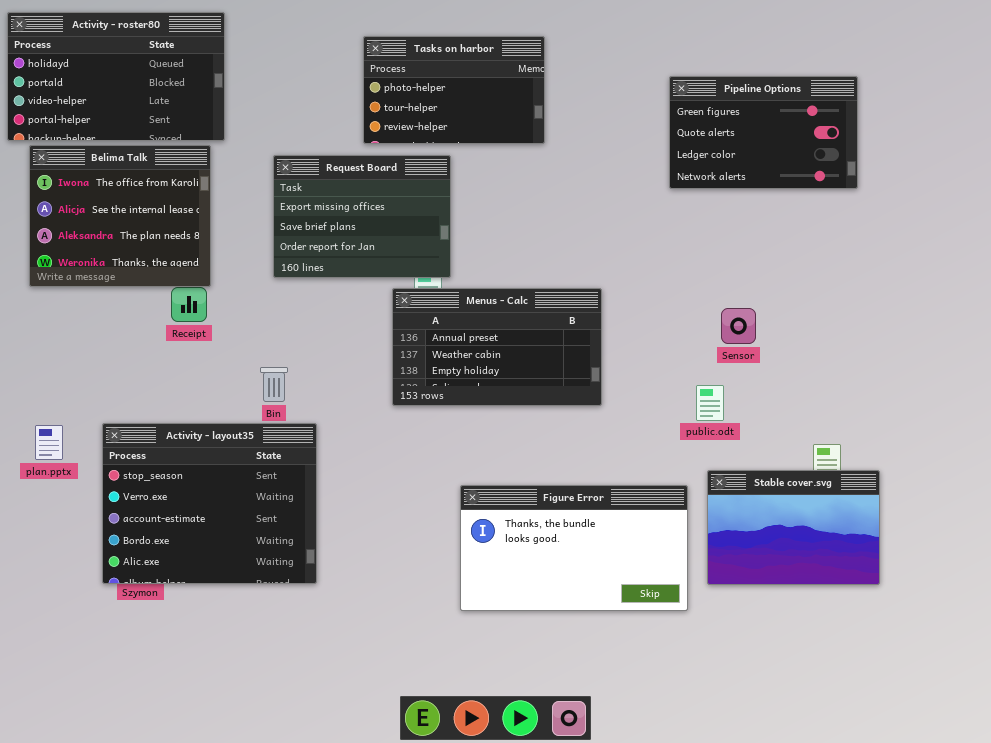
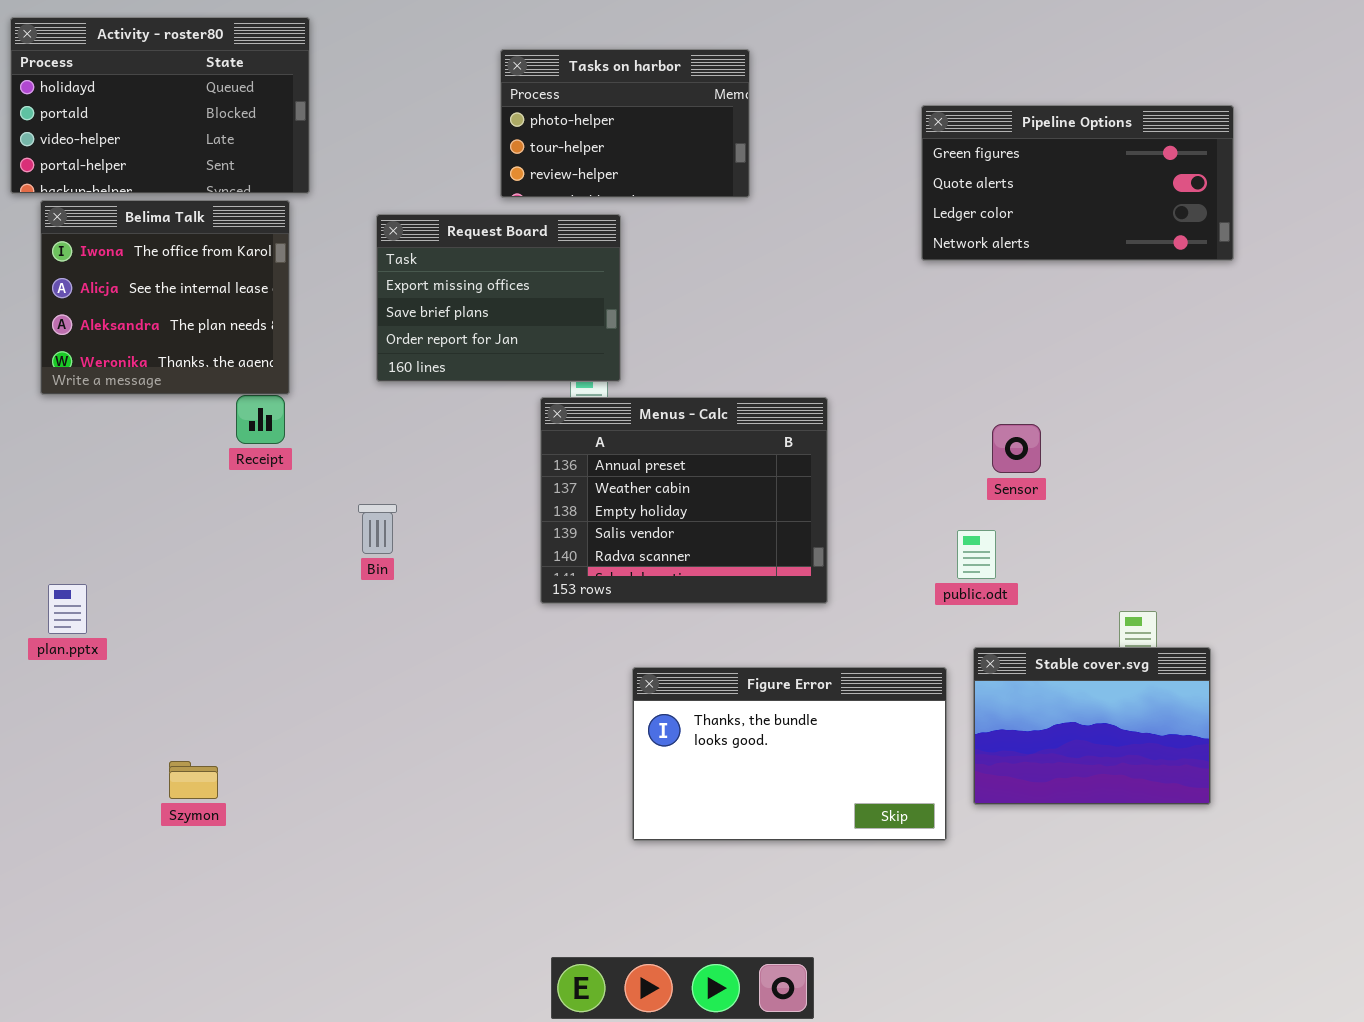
Pipeline Options: [669,76,858,189] -> [921,105,1234,261], resized
Menus - Calc: [392,288,602,406] -> [540,397,828,604], resized
Activity - layout35: [102,423,317,584] -> none, closed

